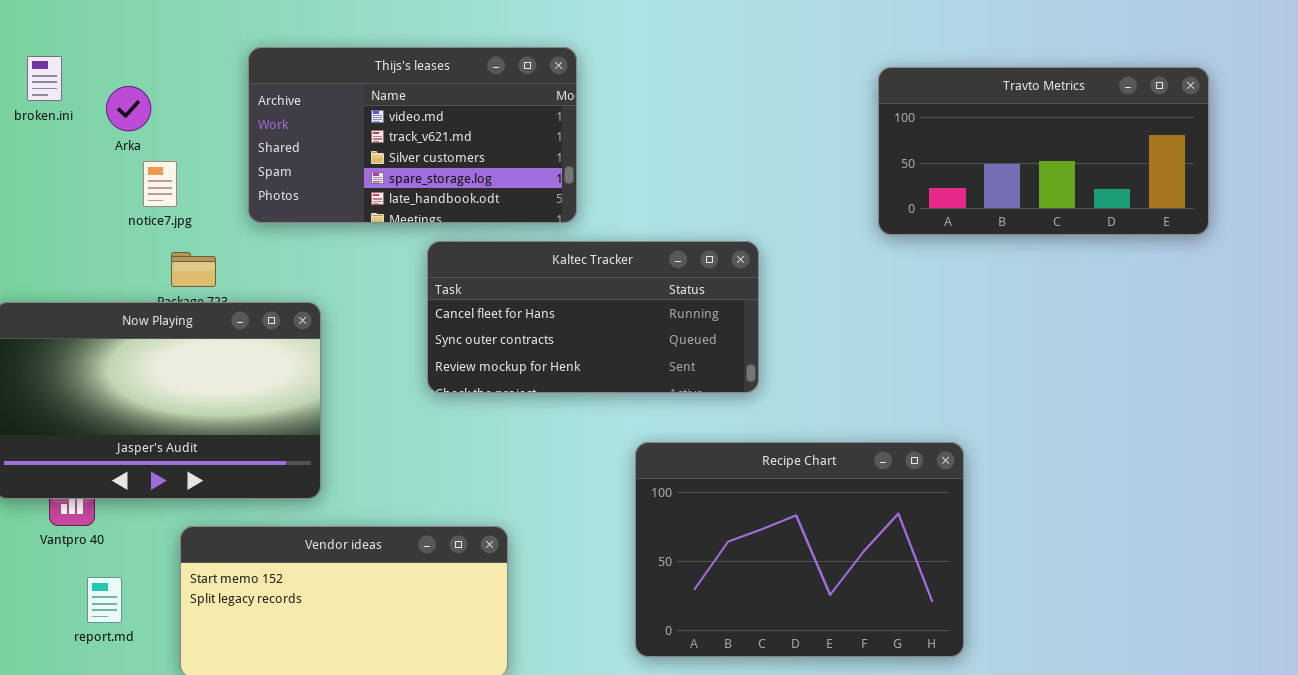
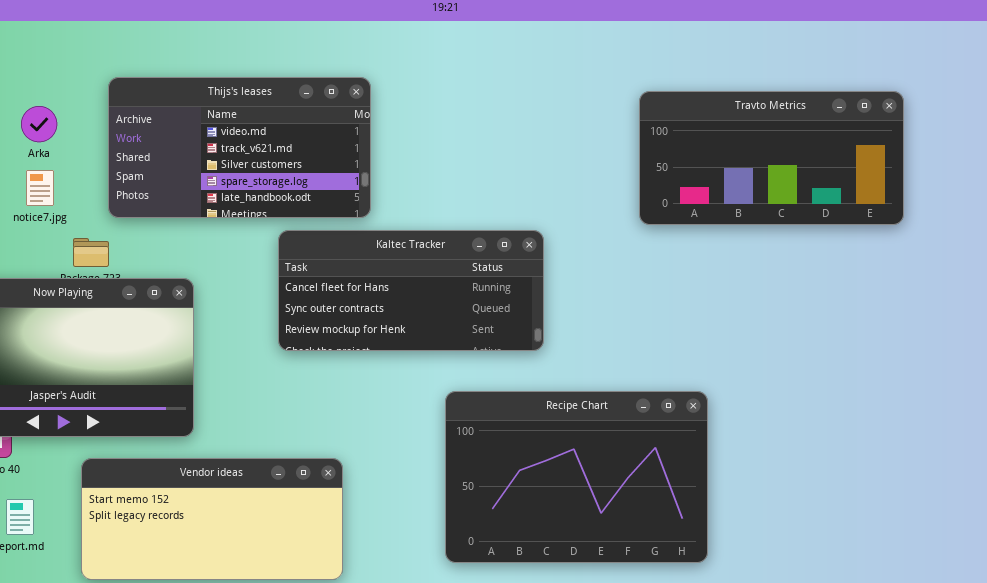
Thijs's leases: [248,47,577,223] -> [108,77,371,218], moved
notice7.jpg: [143,161,177,207] -> [26,170,54,206], moved

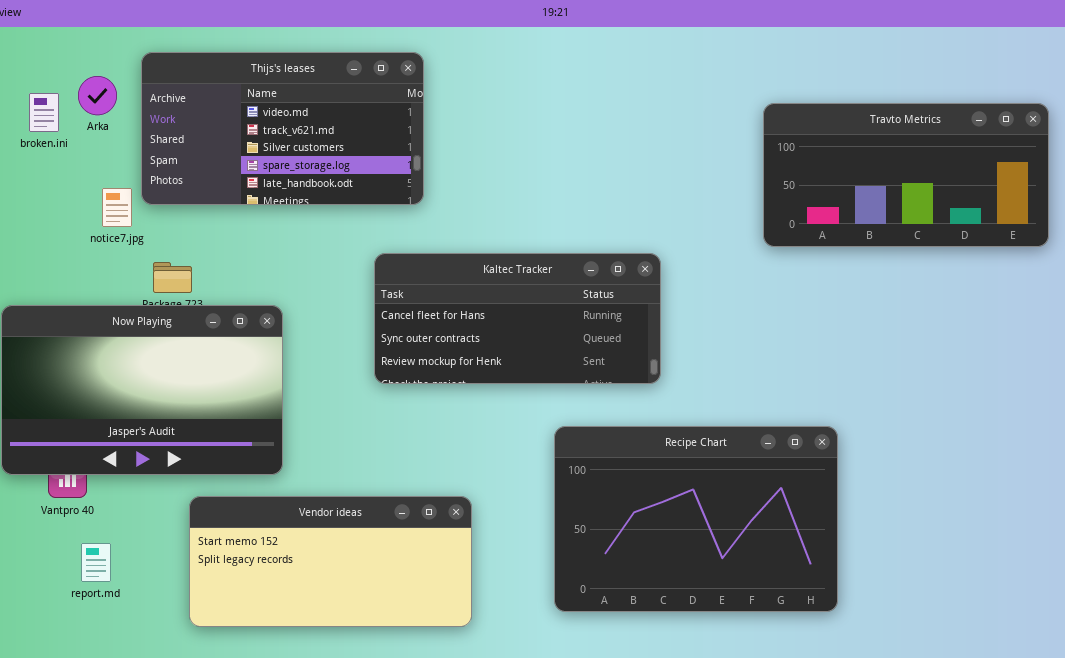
Thijs's leases: [108,77,371,218] -> [141,52,424,205], moved
Arka: [21,106,57,142] -> [78,76,117,115], moved
Vendor ideas: [81,458,343,580] -> [189,496,472,627], moved

